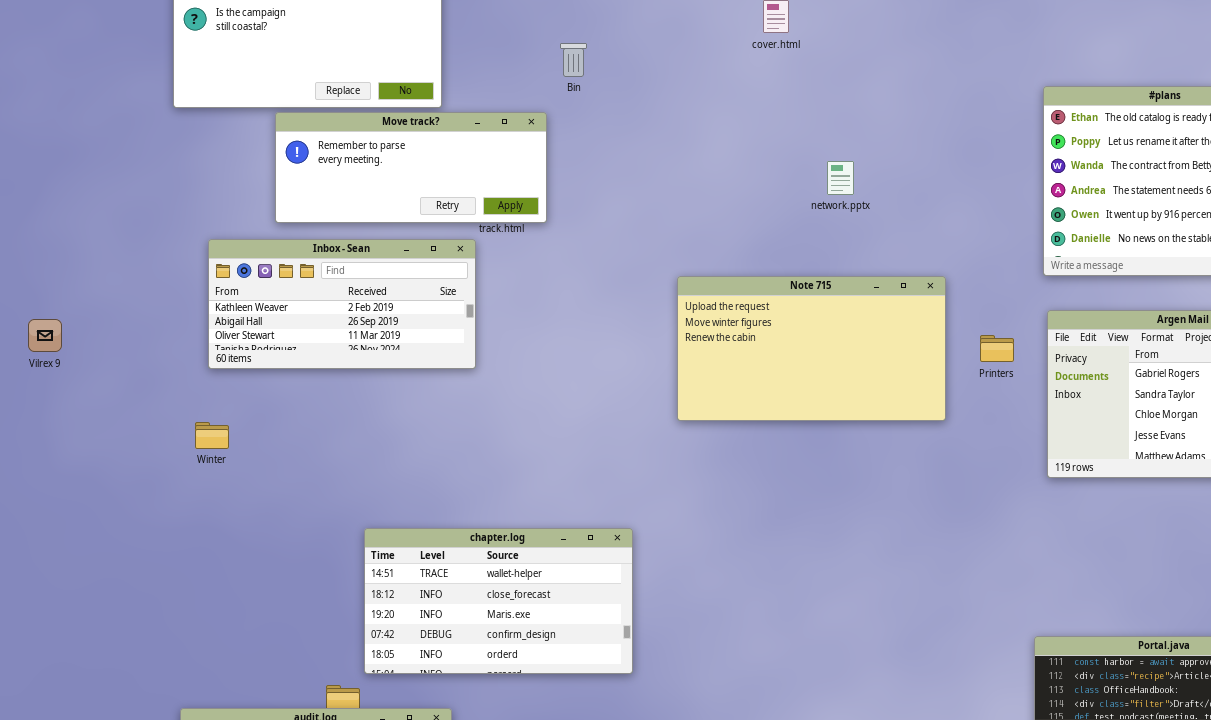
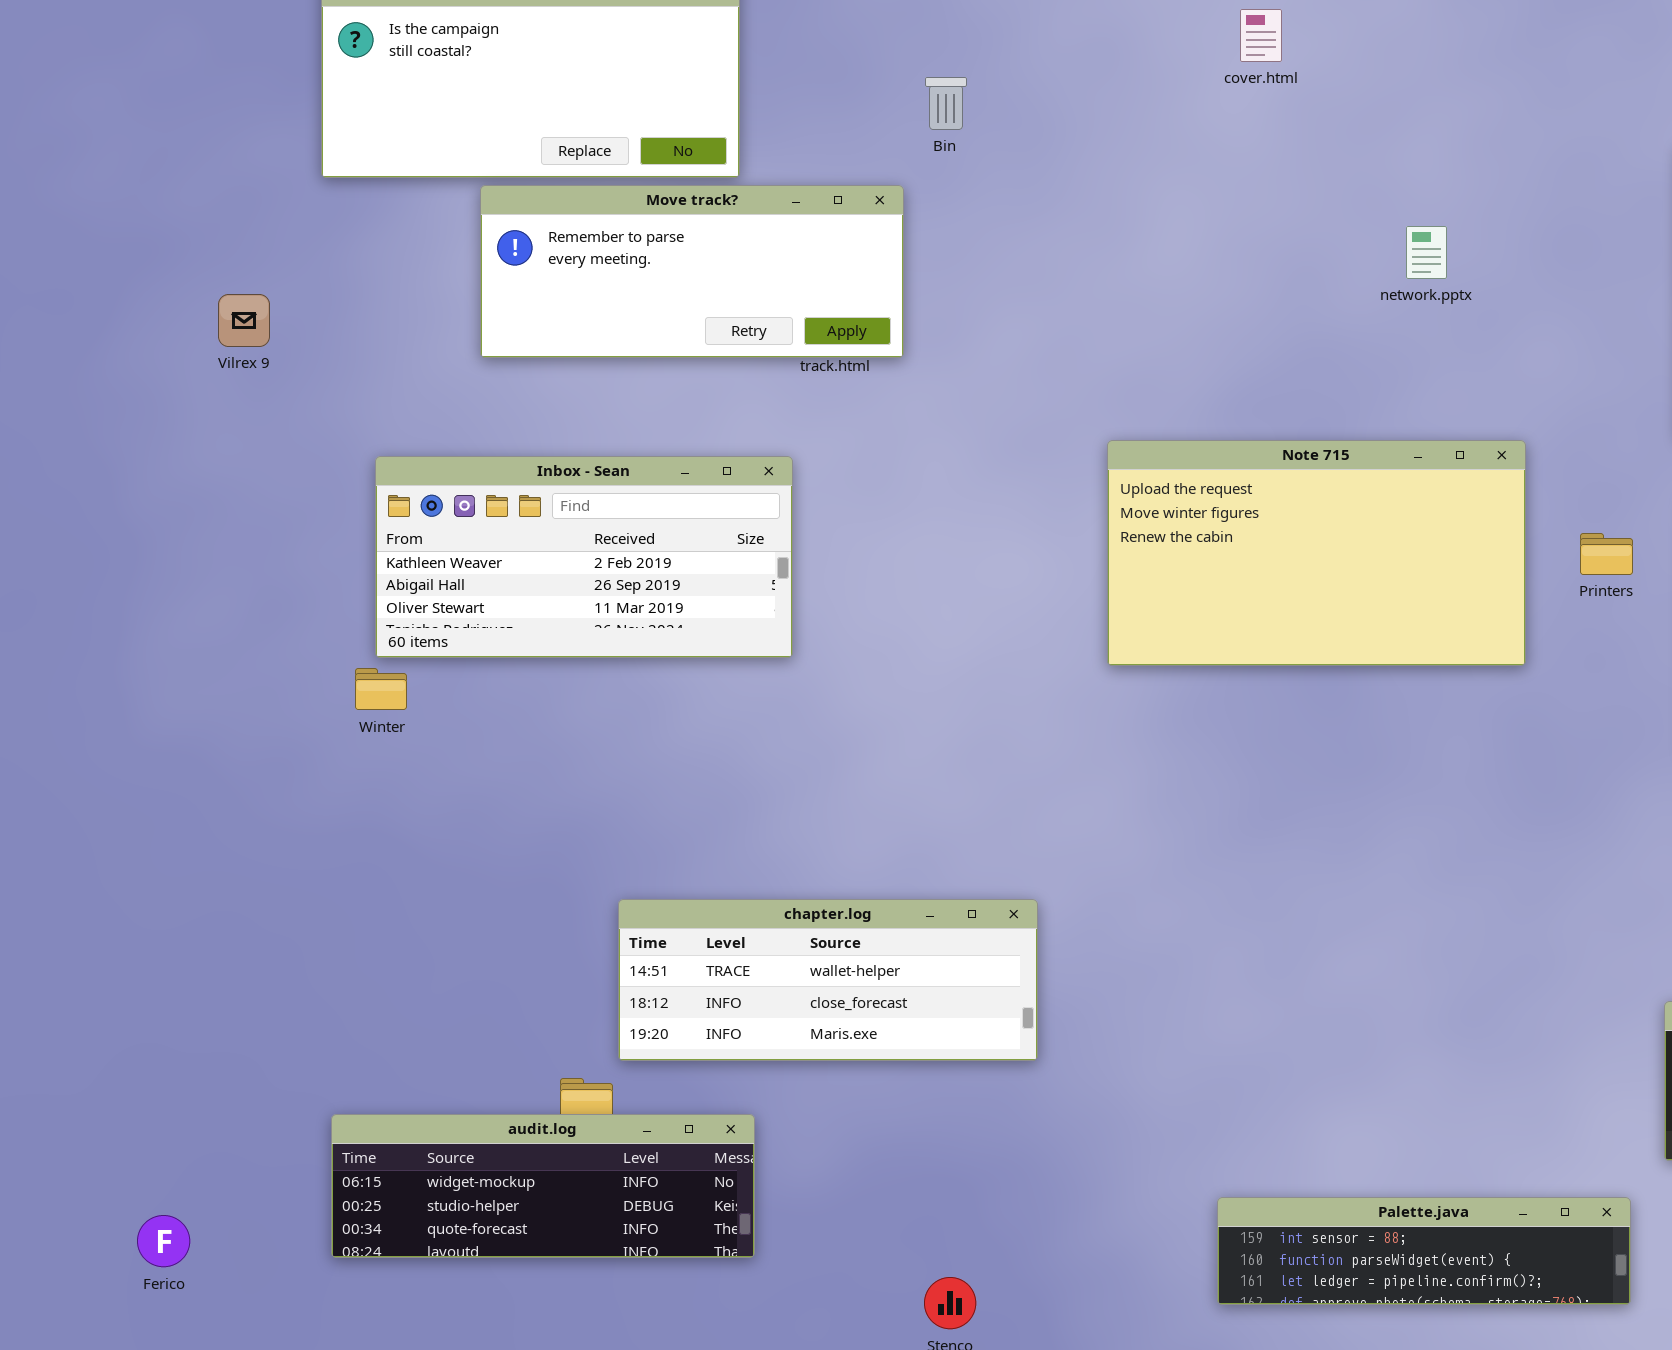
network.pptx: [827,161,854,195] -> [1406,226,1447,279], moved
Inbox - Sean: [208,239,476,369] -> [375,456,793,658], moved
Vilrex 9: [28,319,62,352] -> [218,294,270,347], moved
chapter.log: [364,528,633,674] -> [618,899,1038,1061], resized

